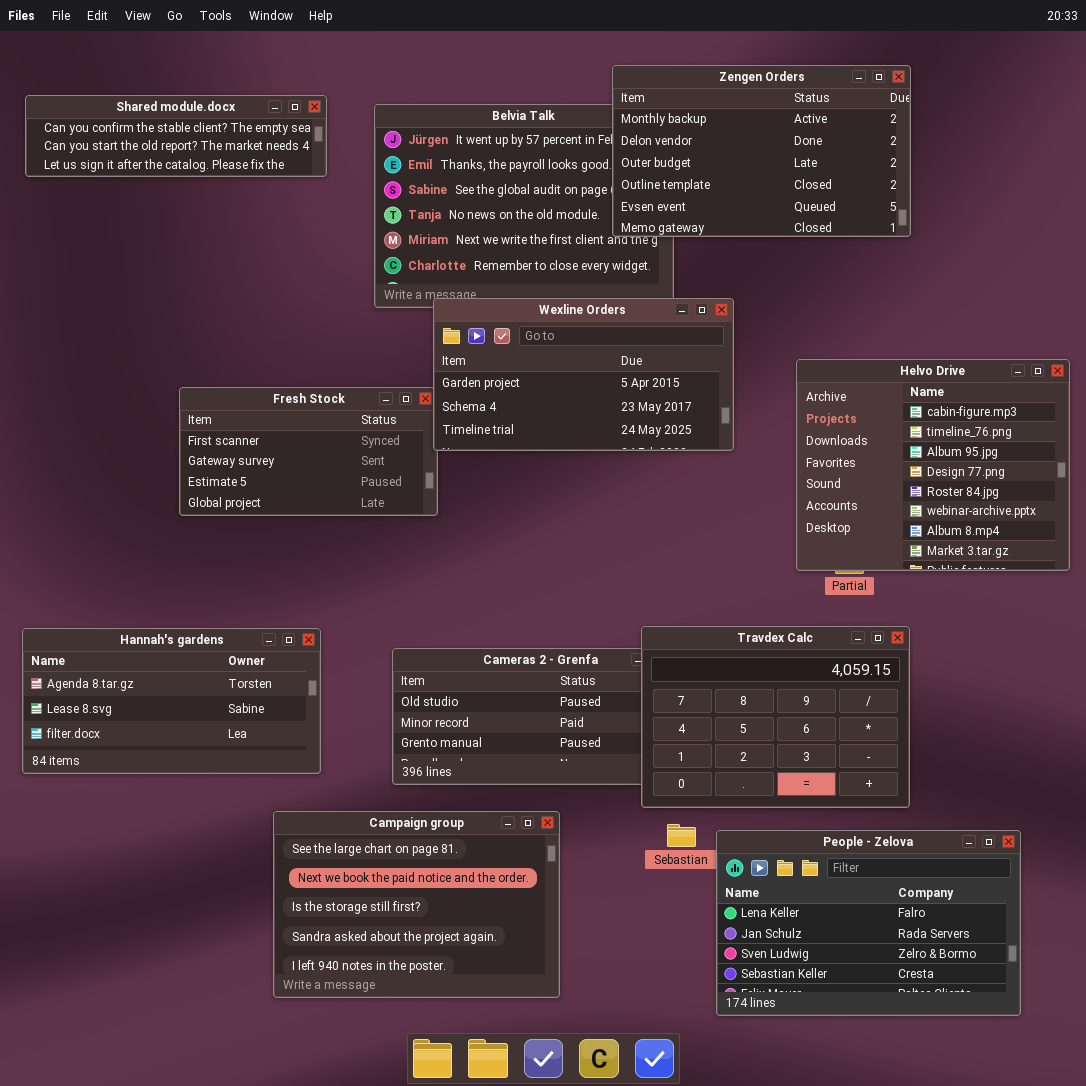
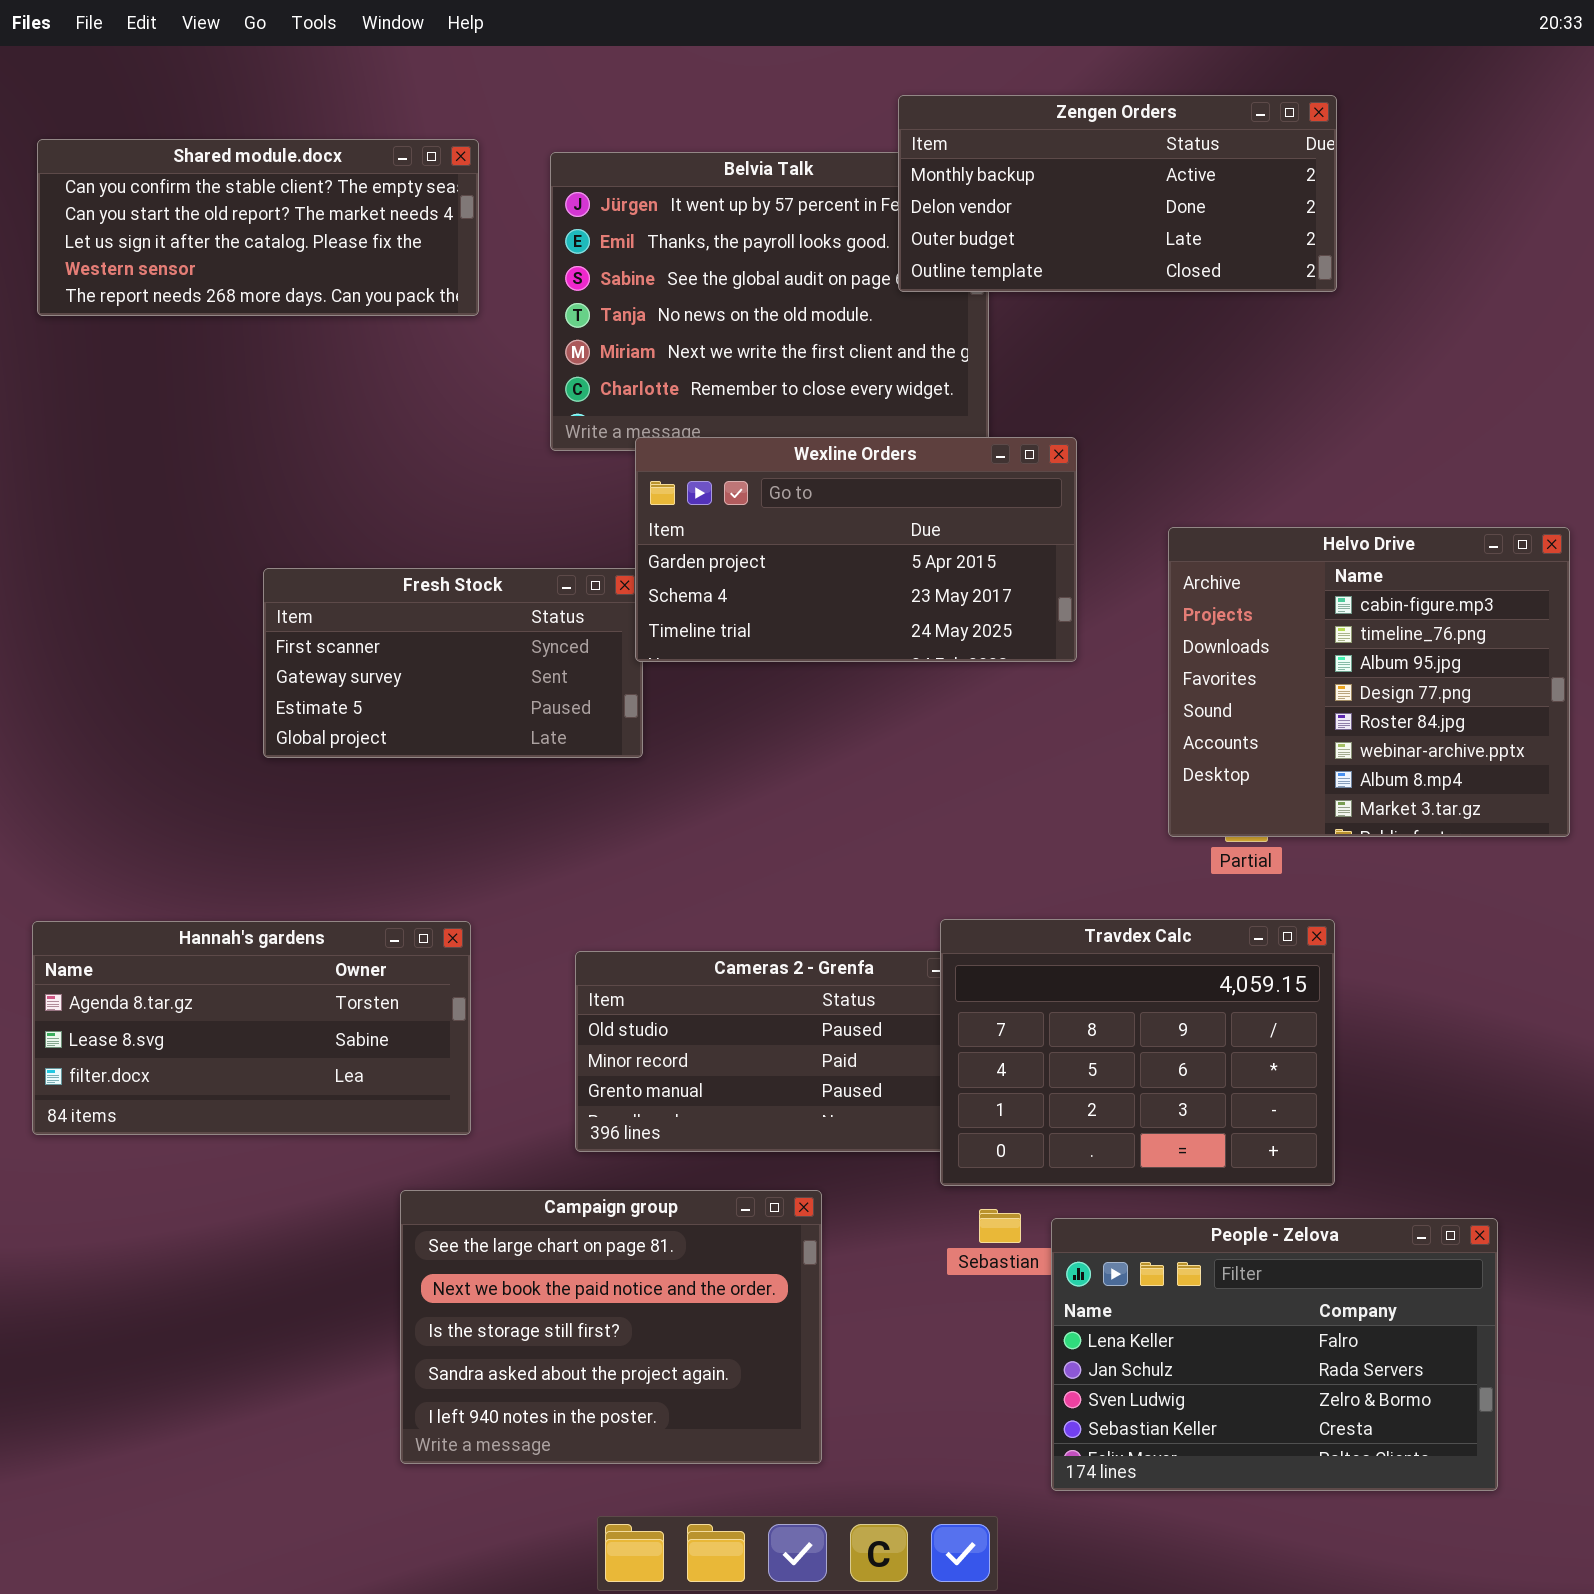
Zengen Orders: [612,65,911,237] -> [898,95,1337,292], resized
Shared module.docx: [25,95,327,177] -> [37,139,479,316], resized

